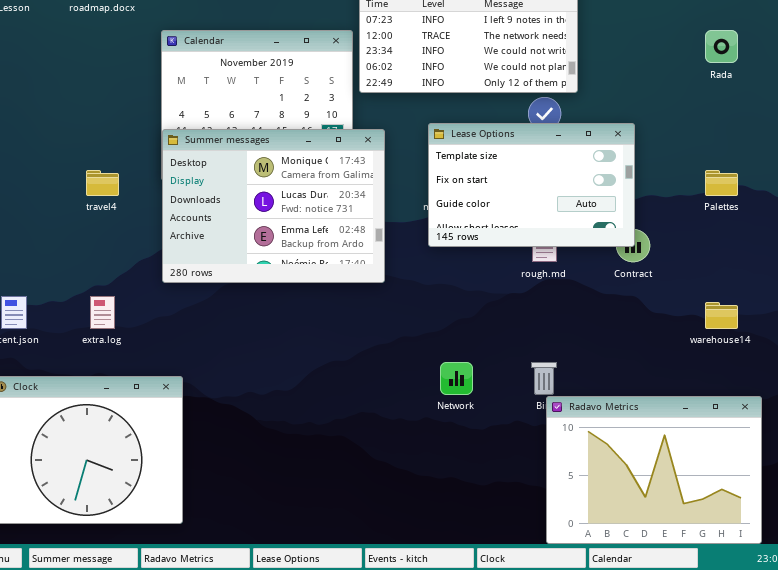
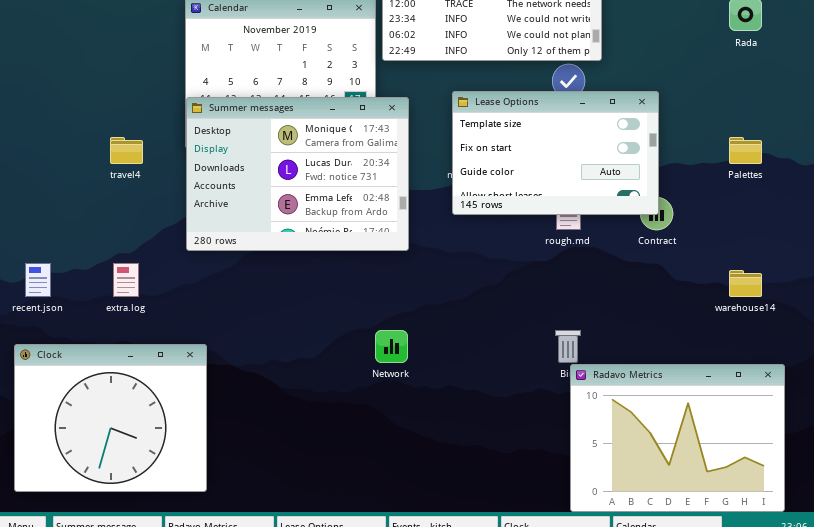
Network: [440,362,473,395] -> [375,330,408,363], moved

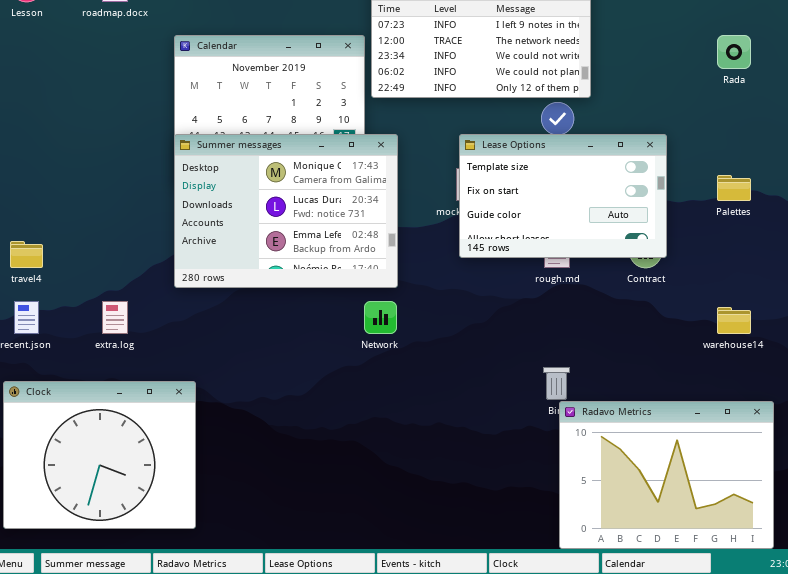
Lease Options: [452,91,659,215] -> [459,134,667,258], moved
travel4: [110,137,143,164] -> [10,241,43,268], moved
Network: [375,330,408,363] -> [364,301,397,334], moved

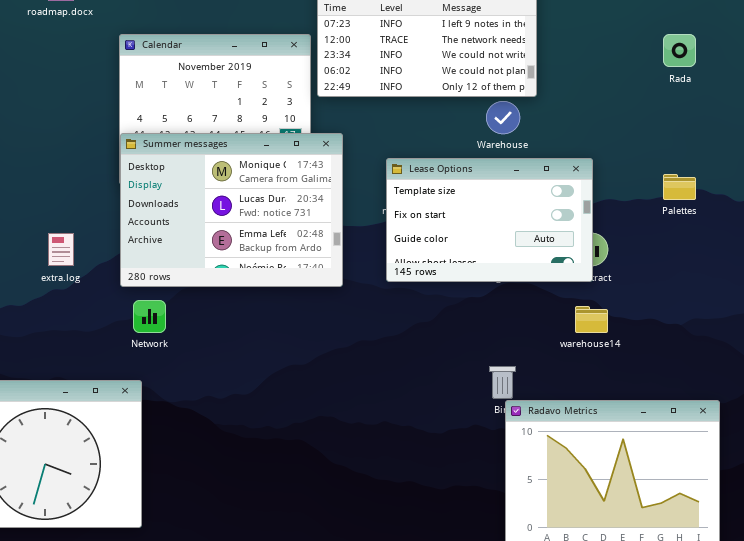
Lease Options: [459,134,667,258] -> [386,158,593,282], moved
extra.log: [102,301,128,334] -> [48,233,74,266], moved
Network: [364,301,397,334] -> [133,300,166,333], moved
warehouse14: [717,307,751,334] -> [575,306,608,333], moved

